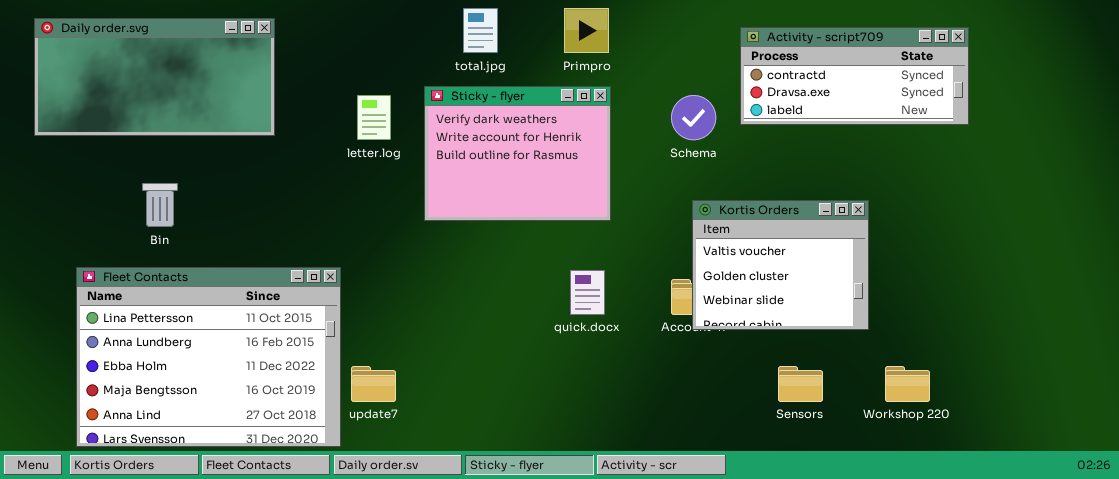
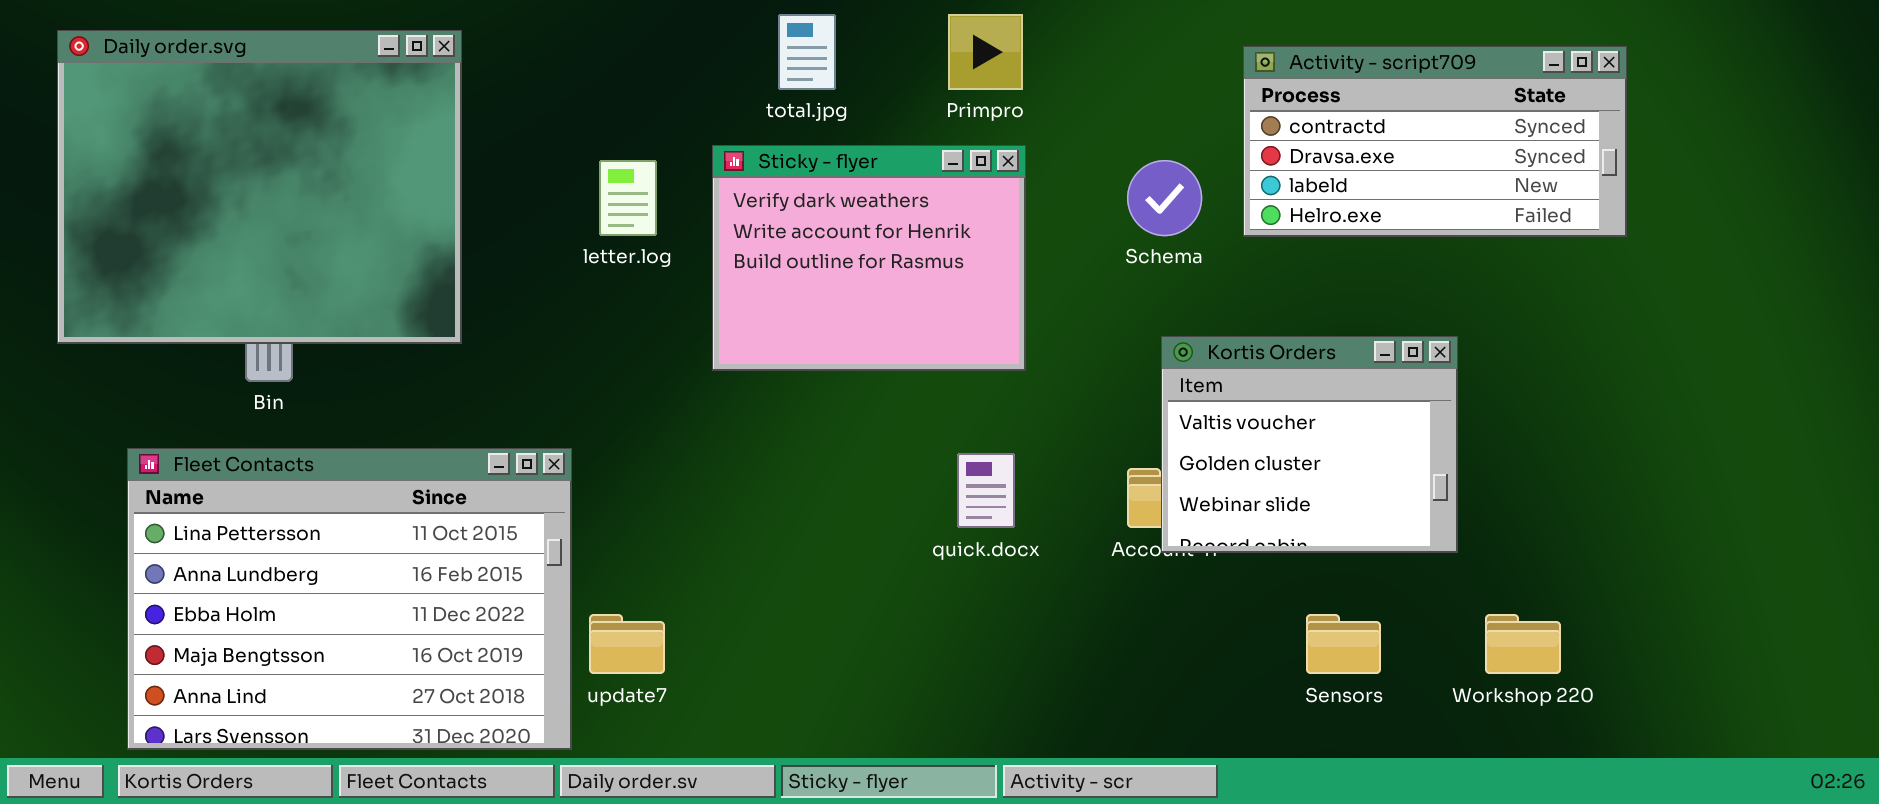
Daily order.svg: [34,18,275,136] -> [57,30,462,344], resized
Activity - script709: [740,27,969,125] -> [1243,46,1627,237], resized

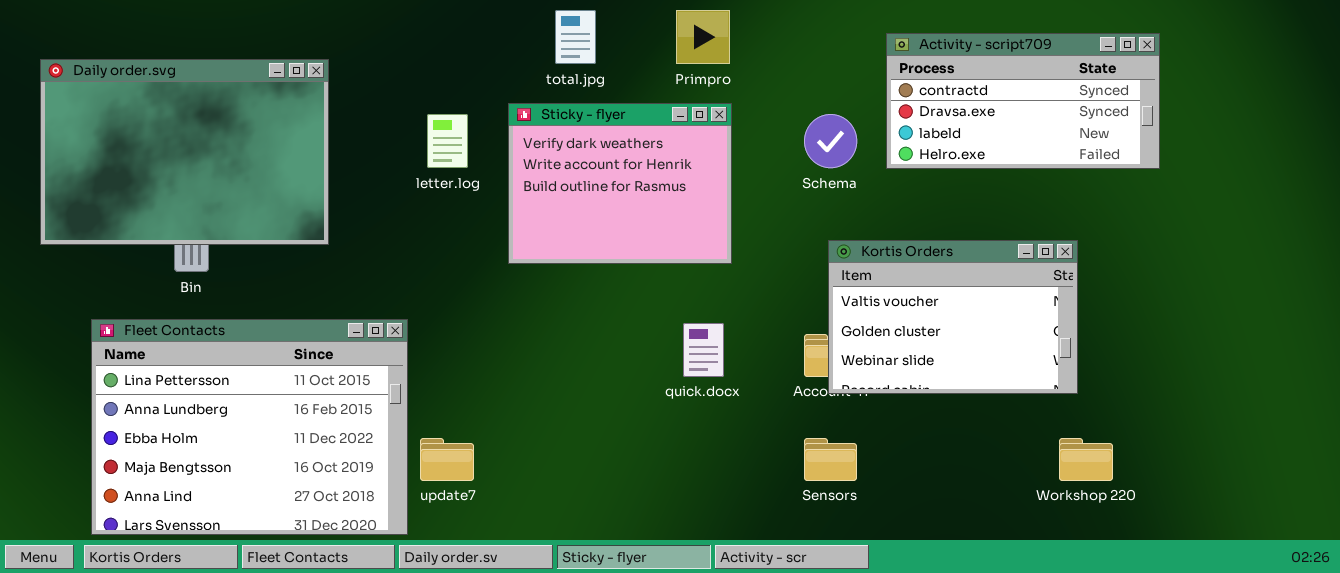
Daily order.svg: [57,30,462,344] -> [40,59,329,245], resized
Kortis Orders: [1161,336,1458,553] -> [828,240,1078,394], resized
Sensors: [1306,614,1381,674] -> [804,438,857,481], moved

